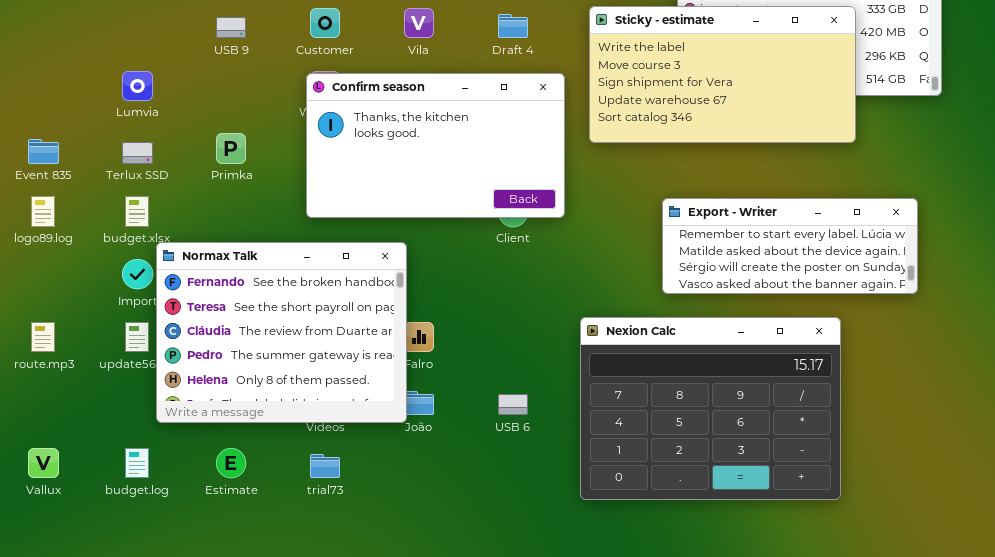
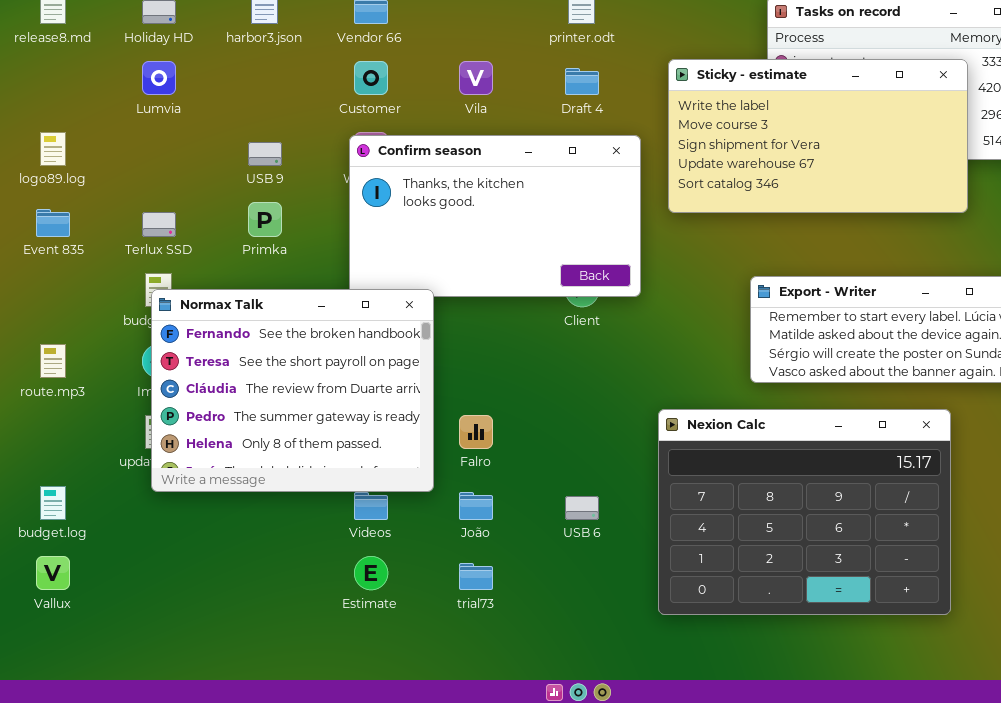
USB 9: [216,17,246,38] -> [248,142,282,166], moved
Lumvia: [122,71,153,101] -> [142,61,176,95], moved
logo89.log: [31,196,55,227] -> [40,132,66,166], moved
Normax Talk: [156,242,407,423] -> [151,289,434,492], moved
route.mp3: [31,322,55,352] -> [40,344,66,378], moved
budget.log: [125,448,149,478] -> [40,486,66,520], moved
Estimate: [216,448,246,478] -> [354,556,388,590], moved
trial73: [310,454,340,478] -> [459,563,493,590], moved

